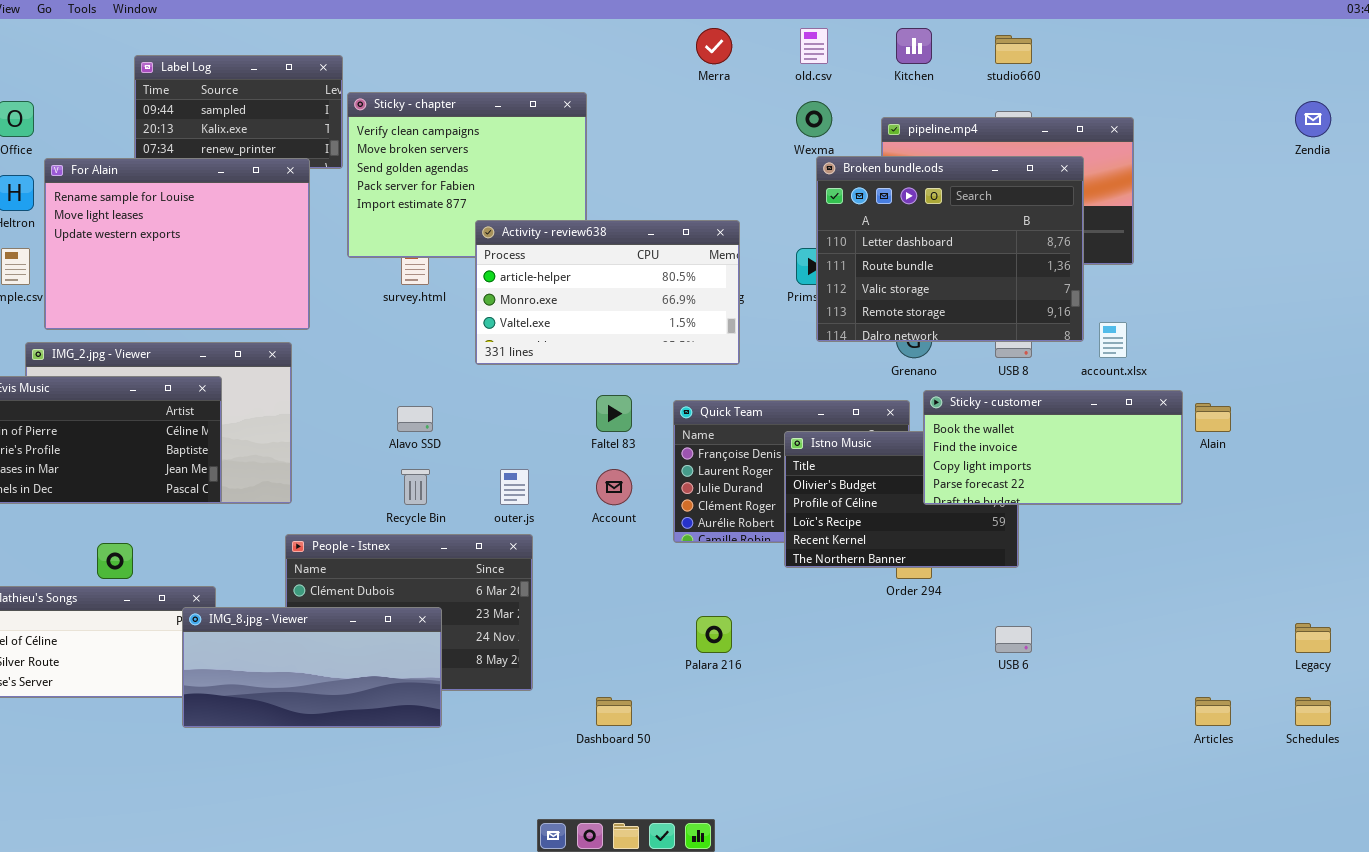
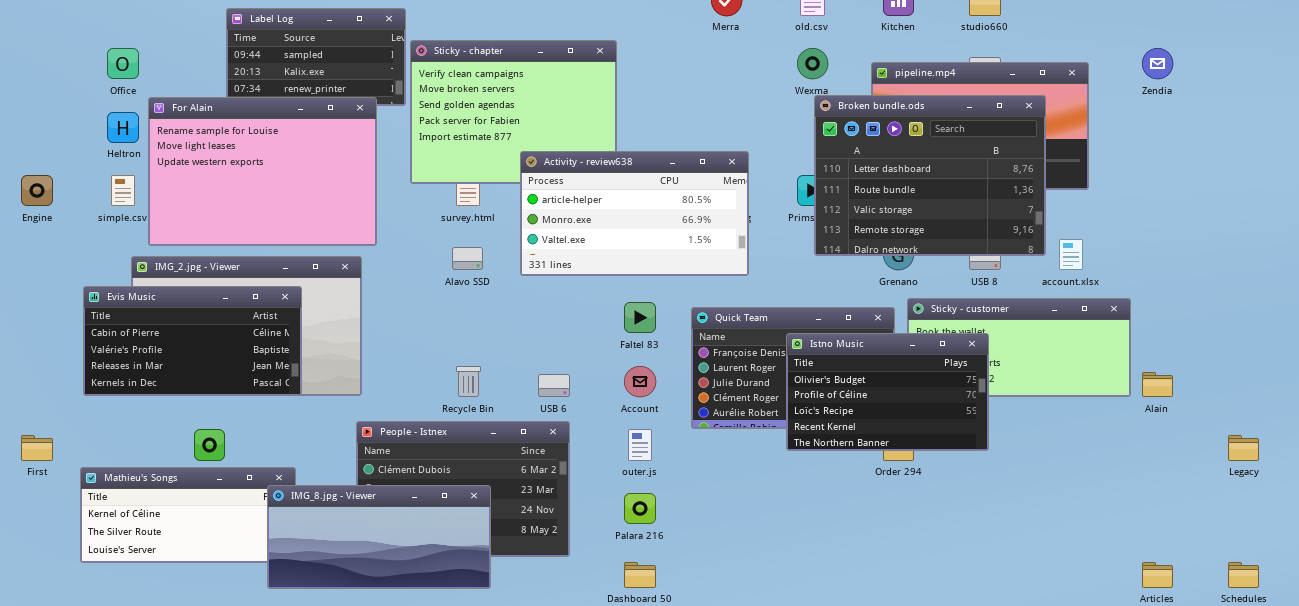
Zendia: [1295,101,1331,137] -> [1142,48,1173,79], moved
Alain: [1195,403,1231,432] -> [1142,372,1173,397], moved
Alavo SSD: [397,406,433,432] -> [452,247,483,270], moved
Istno Music: [784,431,1019,568] -> [786,333,989,451], raised
outer.js: [500,469,529,505] -> [628,429,652,461], moved
Palara 216: [696,616,732,653] -> [624,493,656,524], moved
Legacy: [1295,623,1331,653] -> [1228,435,1259,461], moved
USB 6: [995,626,1032,653] -> [538,374,570,397], moved

